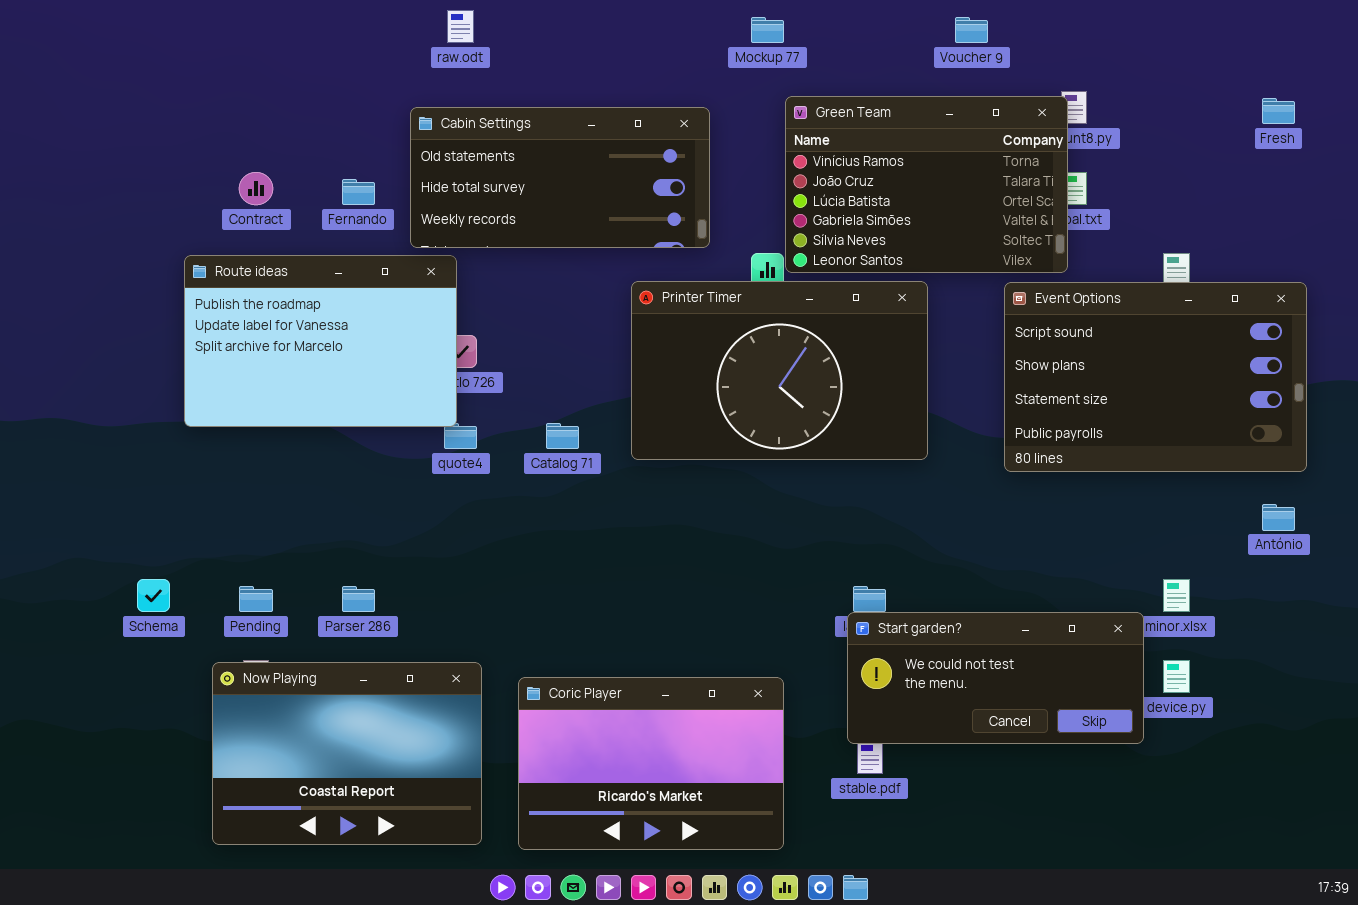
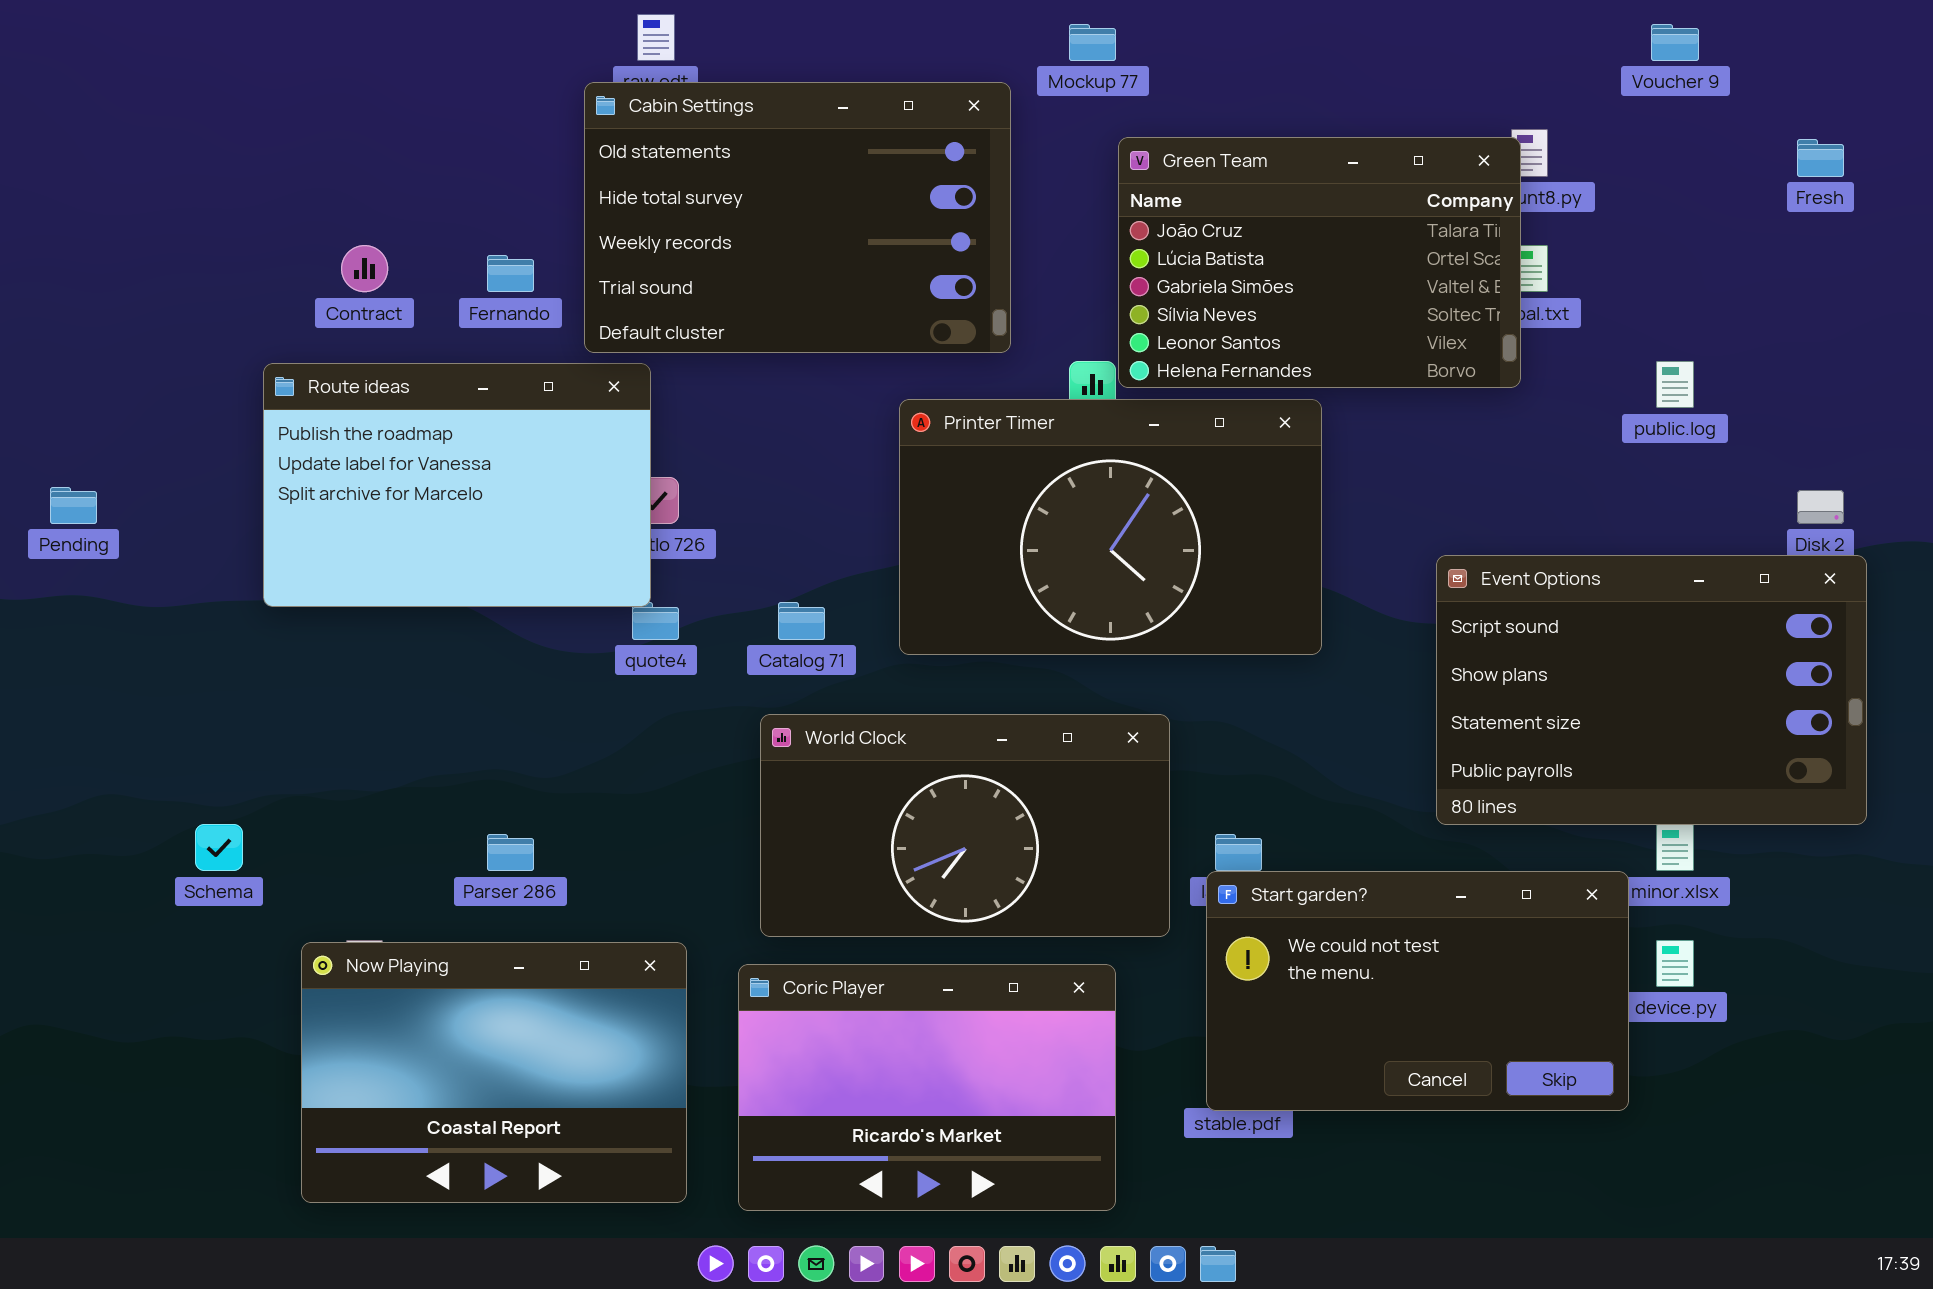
Voucher 9: [955,17,988,43] -> [1651,24,1699,61], moved
Green Team: [785,96,1068,273] -> [1118,137,1521,388], scrolled down 1 row
Cabin Settings: [410,107,710,248] -> [584,82,1011,353], resized
Event Options: [1004,282,1307,472] -> [1436,555,1867,825], moved
World Clock: none -> [760,714,1170,937], opened
Pending: [239,586,273,612] -> [50,487,97,524], moved
Start garden?: [847,612,1144,744] -> [1206,871,1629,1111], resized

